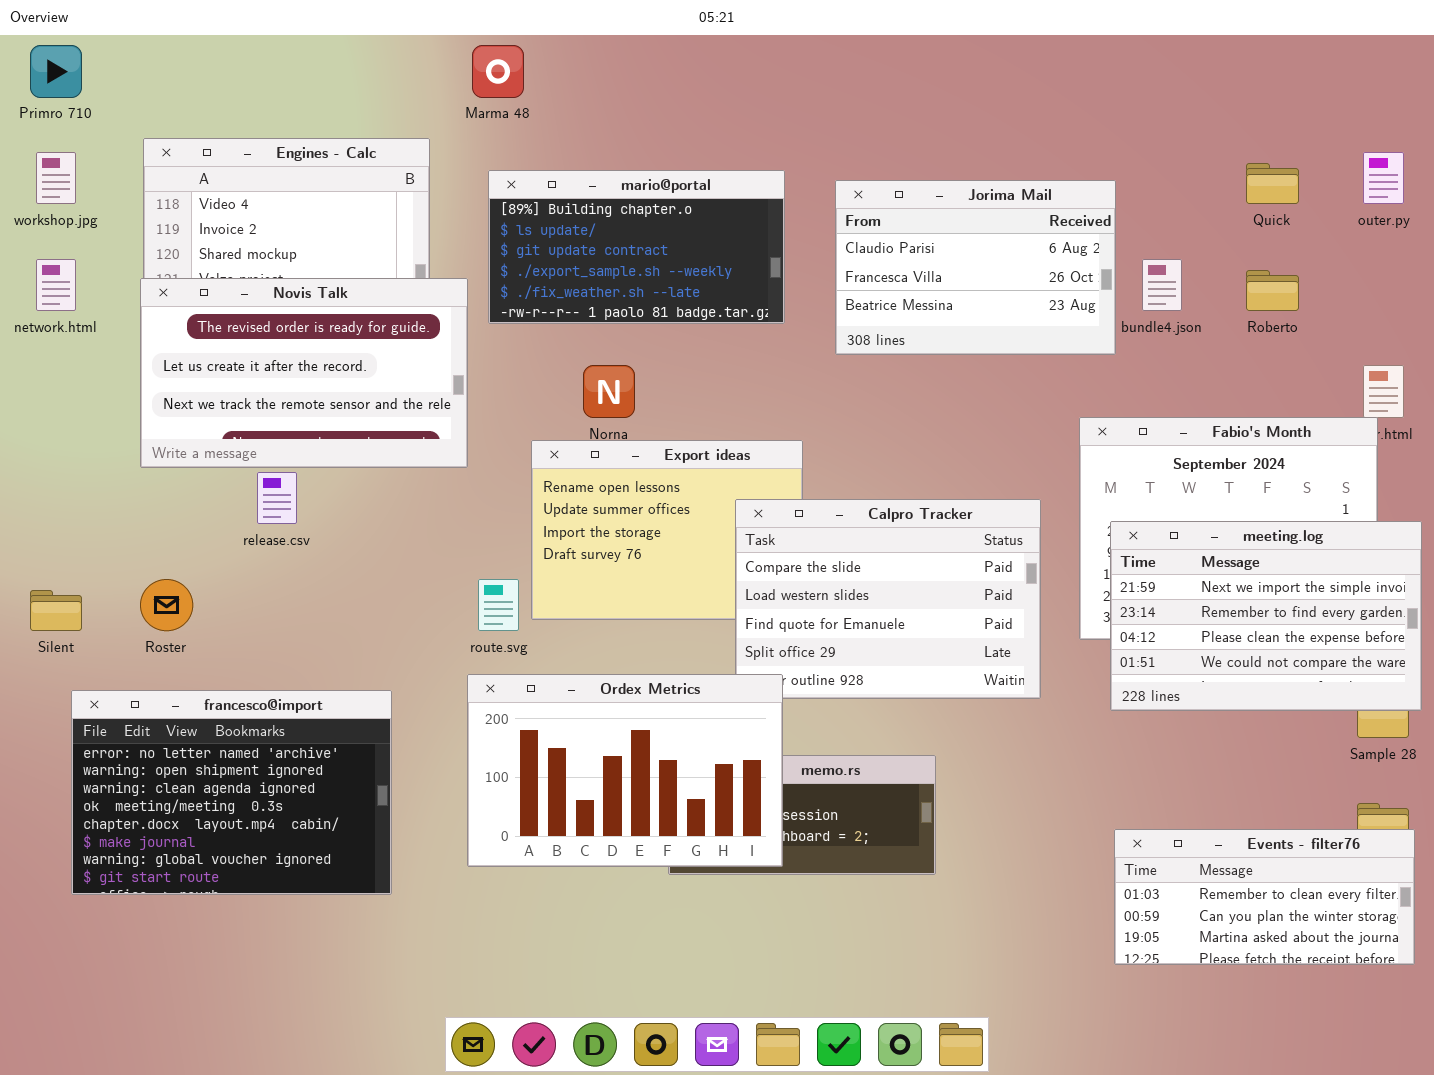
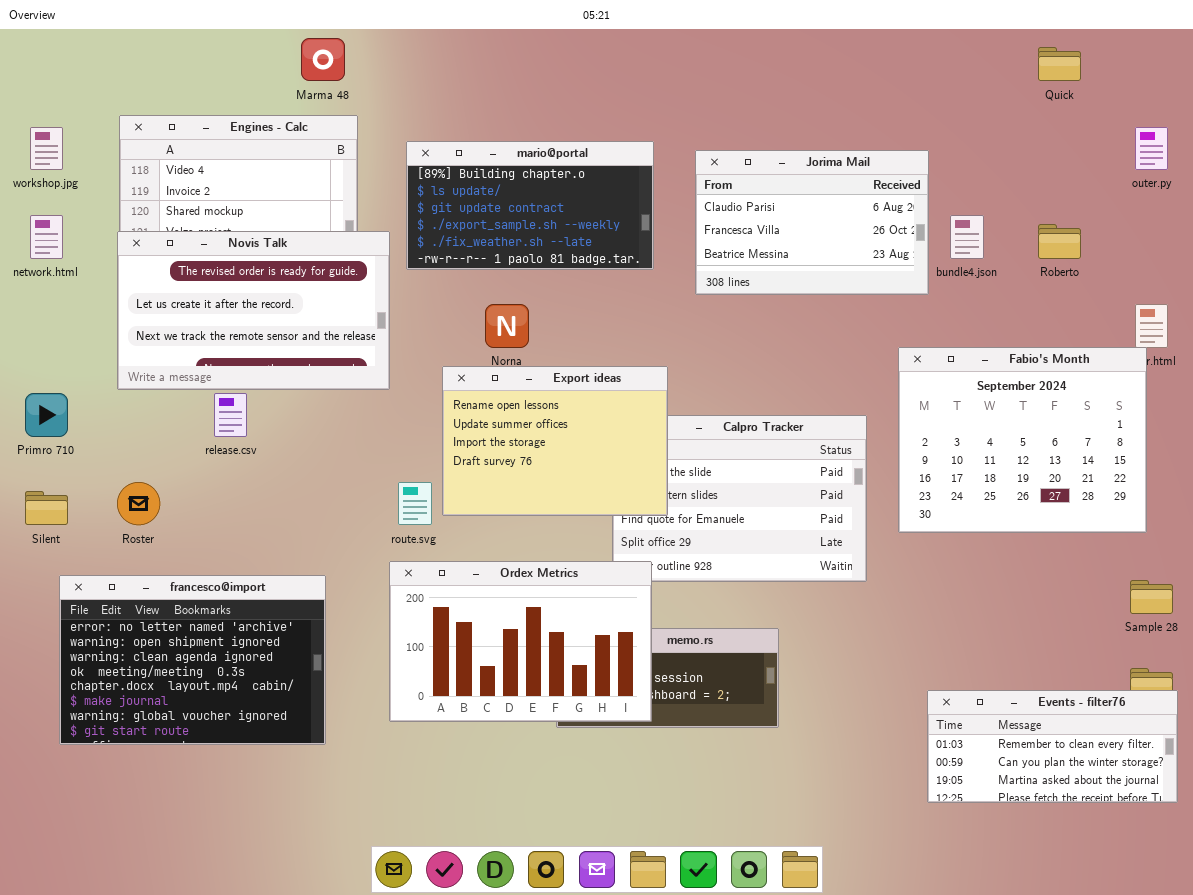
Primro 710: [30,45,82,98] -> [25,393,68,437], moved
Marma 48: [472,45,524,98] -> [301,38,345,81], moved
Quick: [1246,163,1299,204] -> [1038,47,1081,81], moved
Export ideas: [531,440,803,620] -> [442,366,668,516], raised
meeting.log: [1110,521,1422,711] -> none, closed

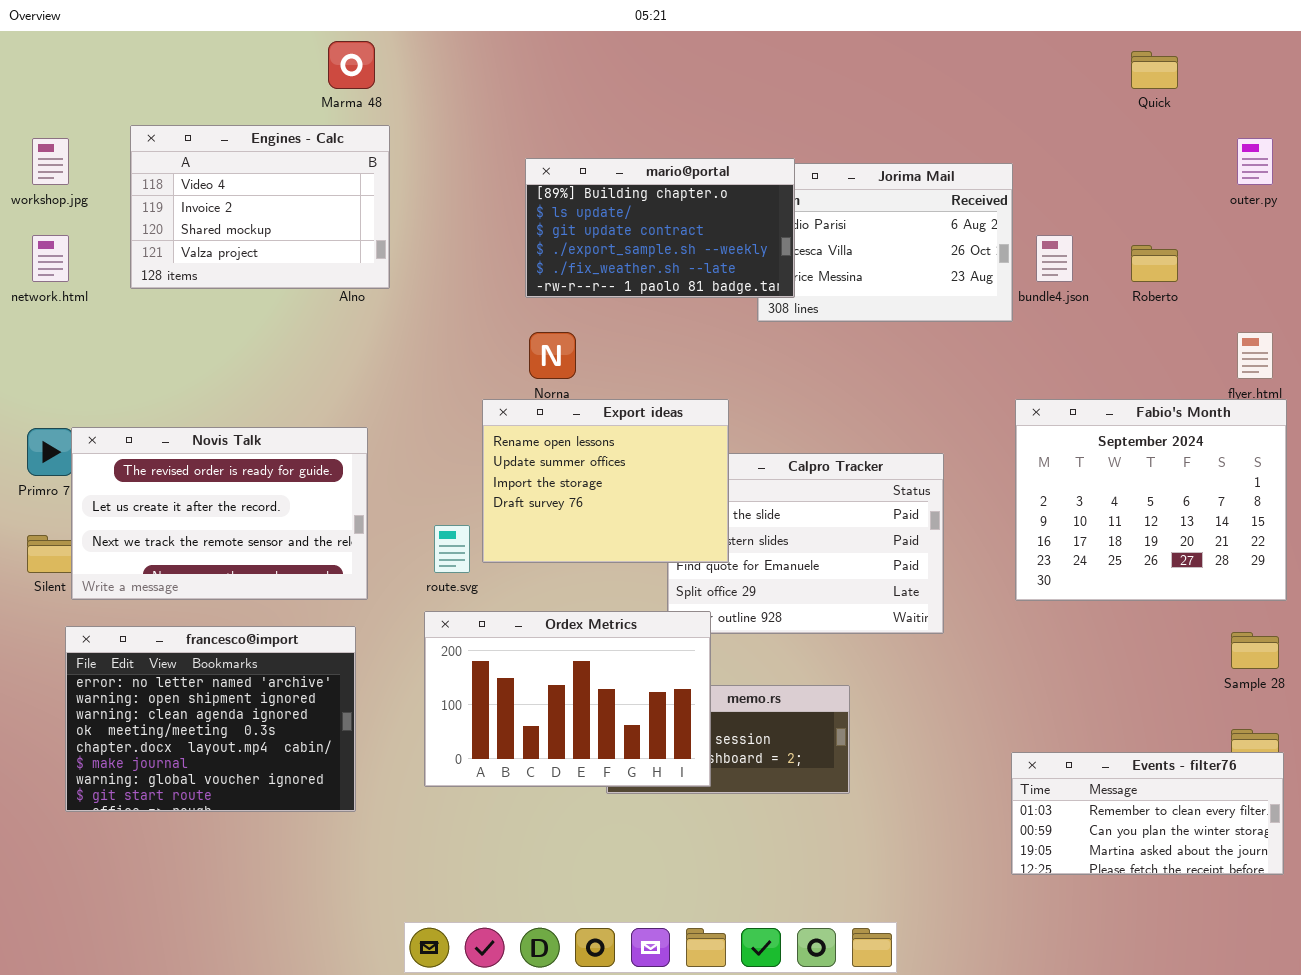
mario@portal: [406,141,654,270] -> [525,158,795,298], moved
Novis Talk: [117,231,390,390] -> [71,427,368,600], moved
Fabio's Month: [898,347,1147,533] -> [1015,399,1287,601], moved

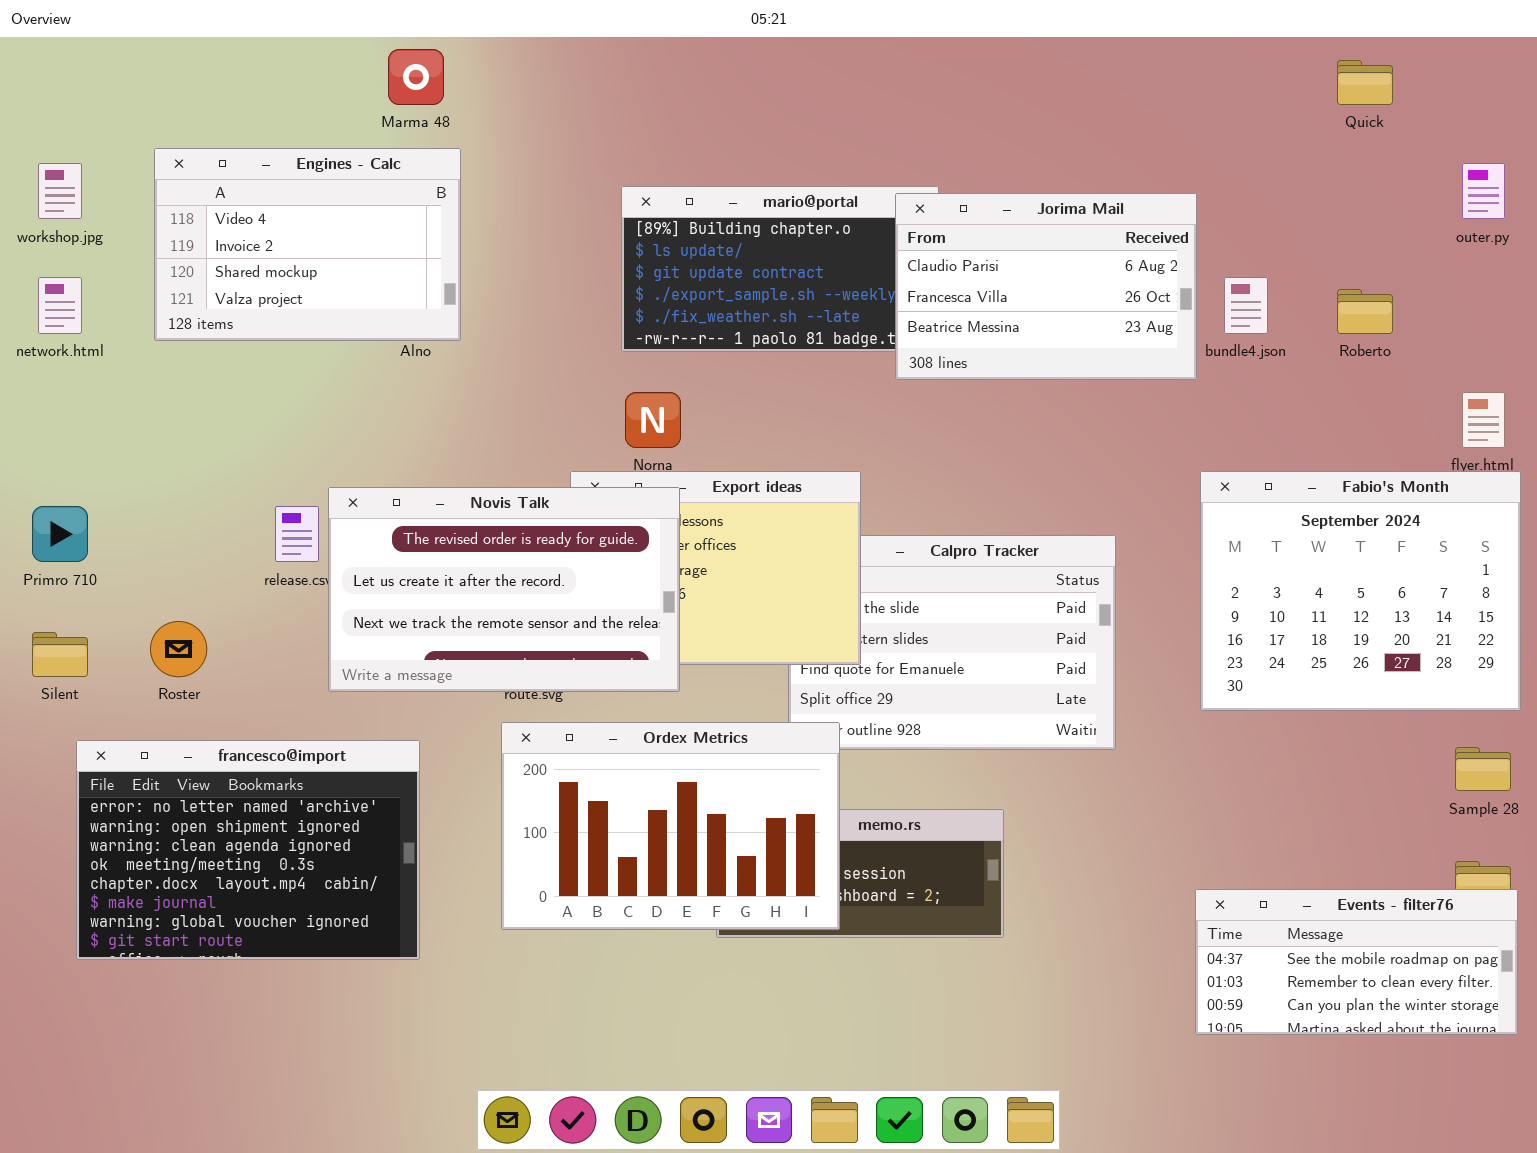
Jorima Mail: [757,163,1013,322] -> [895,193,1197,380], raised
Novis Talk: [71,427,368,600] -> [328,487,680,692], moved
Events - filter76: [1011,752,1284,875] -> [1195,889,1518,1035], scrolled up 1 row

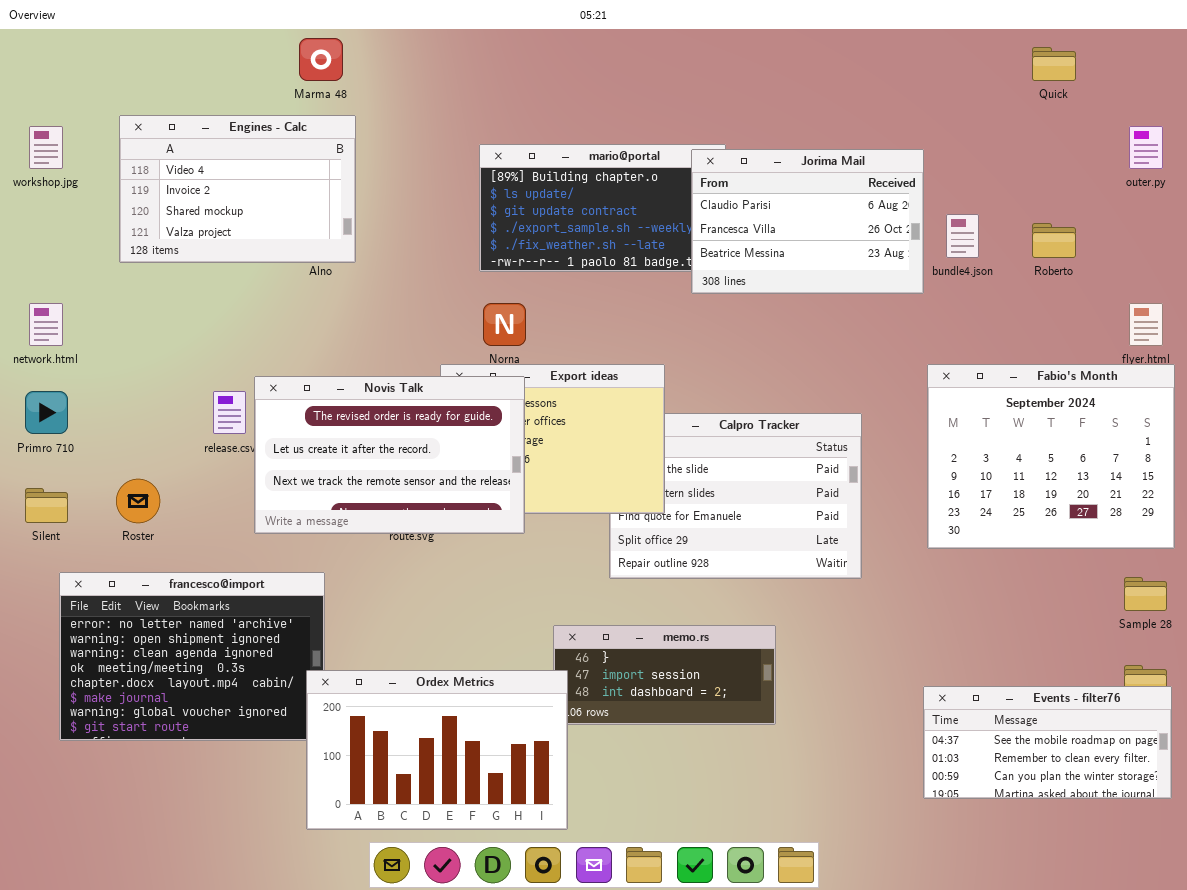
network.html: [38,277,82,334] -> [29,303,63,346], moved
Ordex Metrics: [501,722,840,930] -> [306,670,568,830], moved

